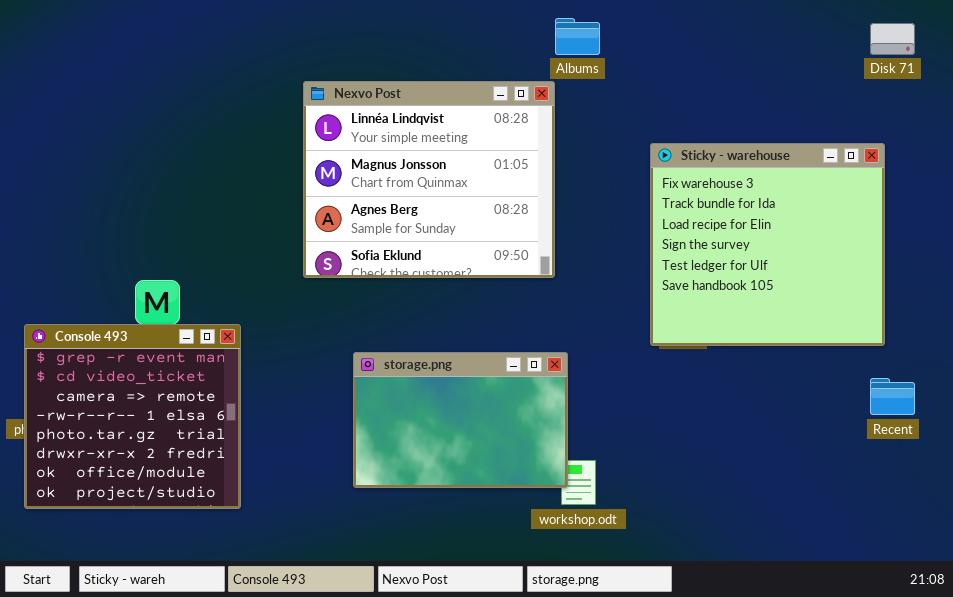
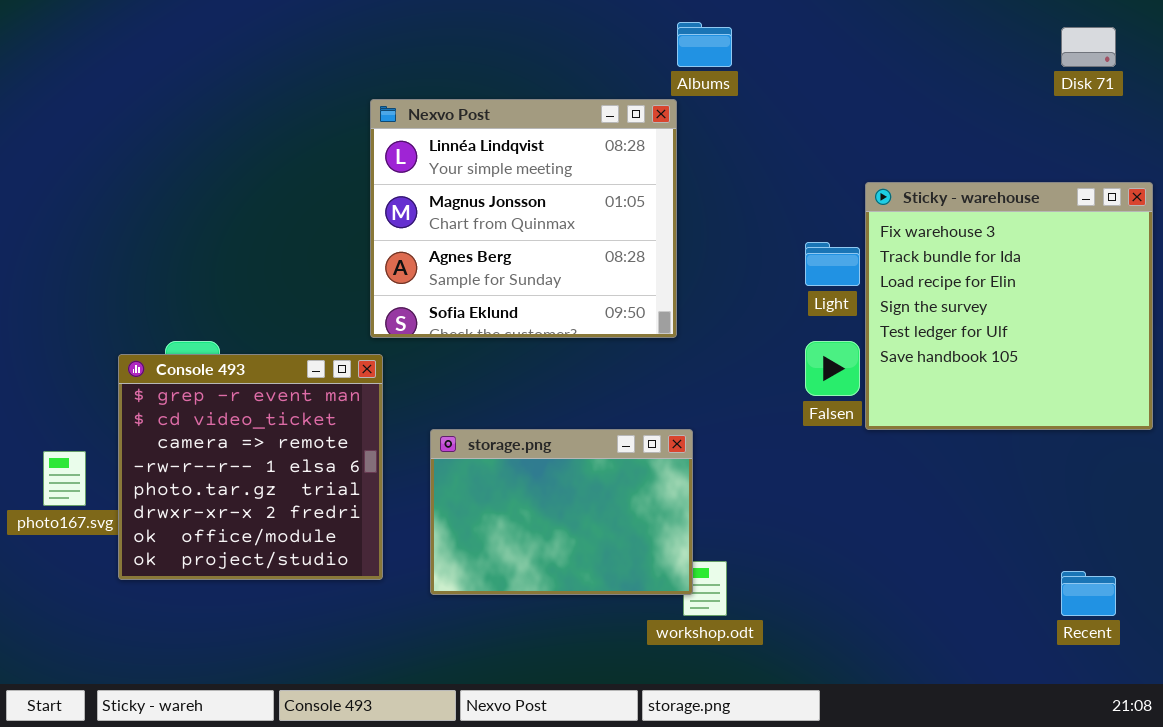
Sticky - warehouse: [650,143,885,346] -> [865,182,1153,430], moved
Console 493: [24,324,241,509] -> [118,354,383,580], moved
Recent: [870,378,915,415] -> [1061,571,1116,616], moved

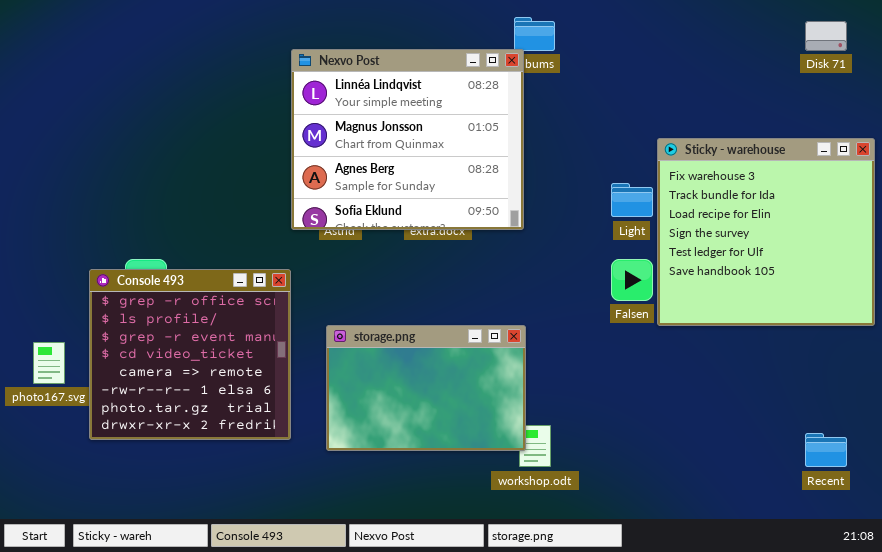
Nexvo Post: [370,99,677,338] -> [291,49,524,230], moved
Console 493: [118,354,383,580] -> [89,269,291,440], scrolled up 2 rows

